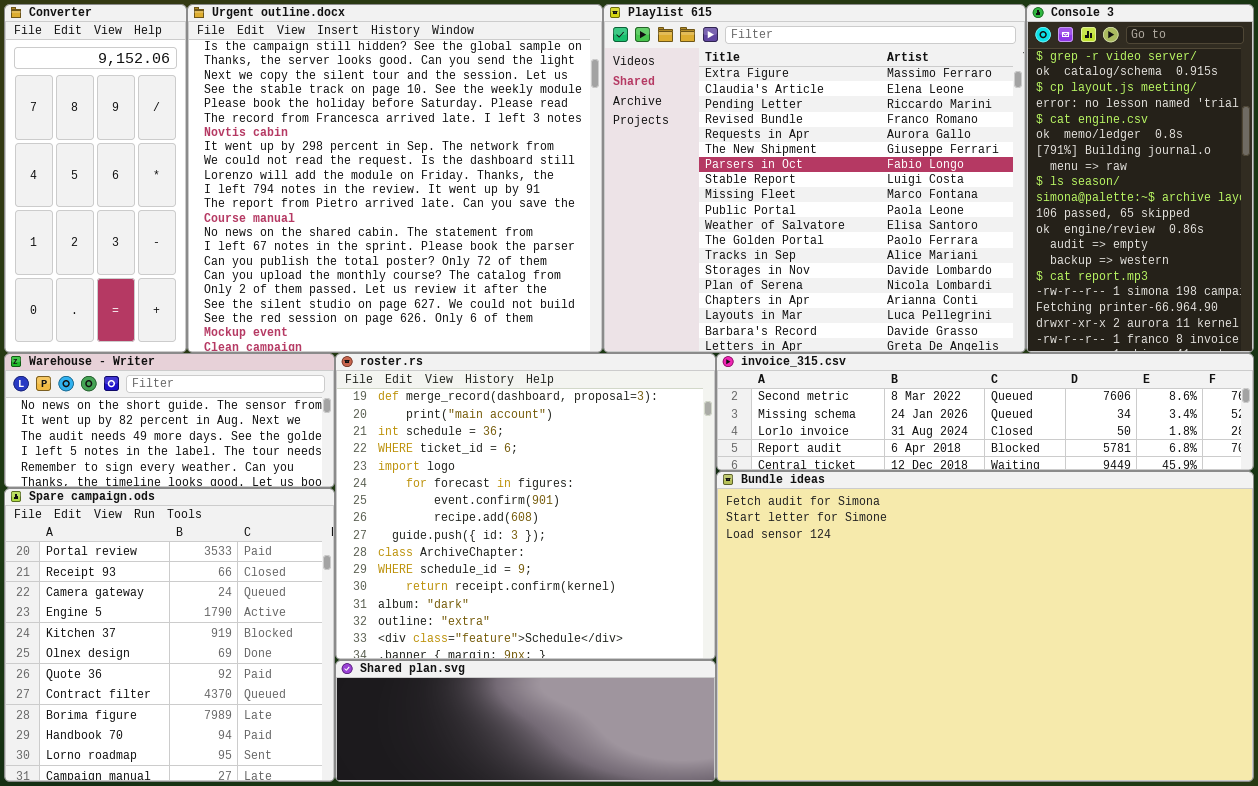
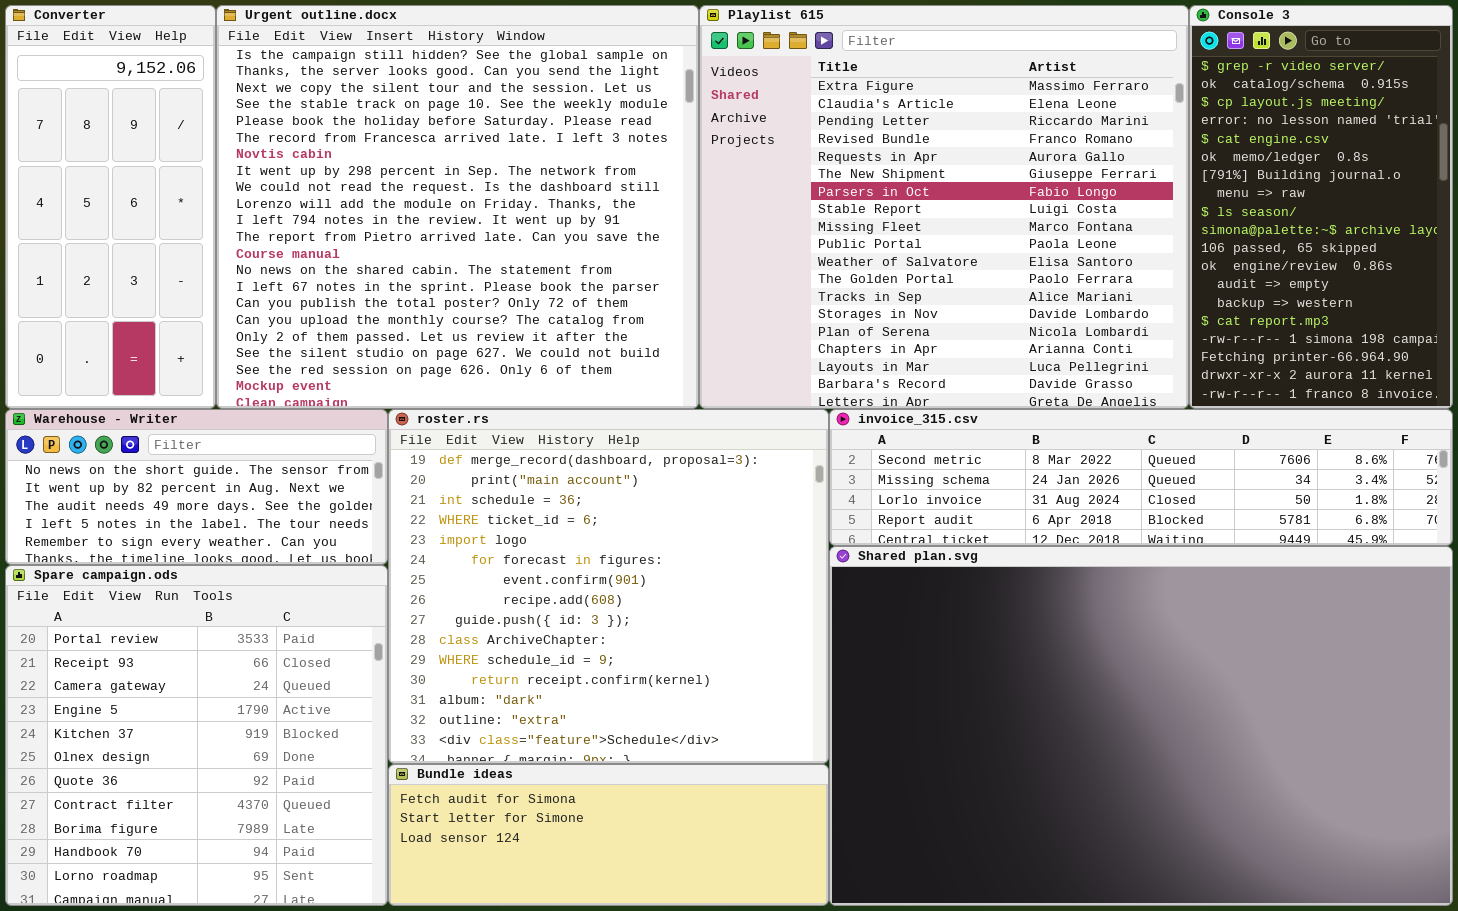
Bundle ideas: [716,471,1254,782] -> [388,764,829,906], moved, resized
Shared plan.svg: [335,660,716,782] -> [829,546,1453,906], moved, resized

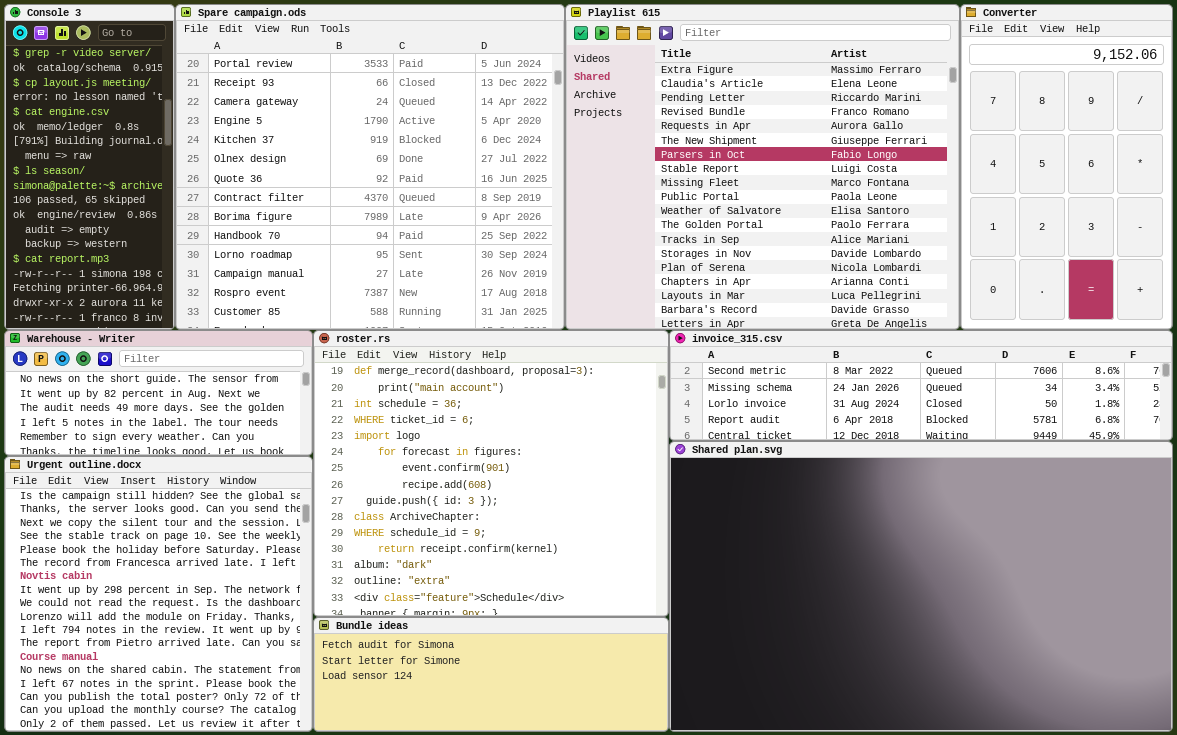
Converter: [5,5,216,409] -> [960,4,1173,330], moved, resized
Urgent outline.docx: [216,5,699,409] -> [4,456,313,732], moved, resized
Console 3: [1189,5,1453,409] -> [4,4,175,330], moved, resized
Spare campaign.ods: [5,565,388,906] -> [175,4,565,330], moved, resized

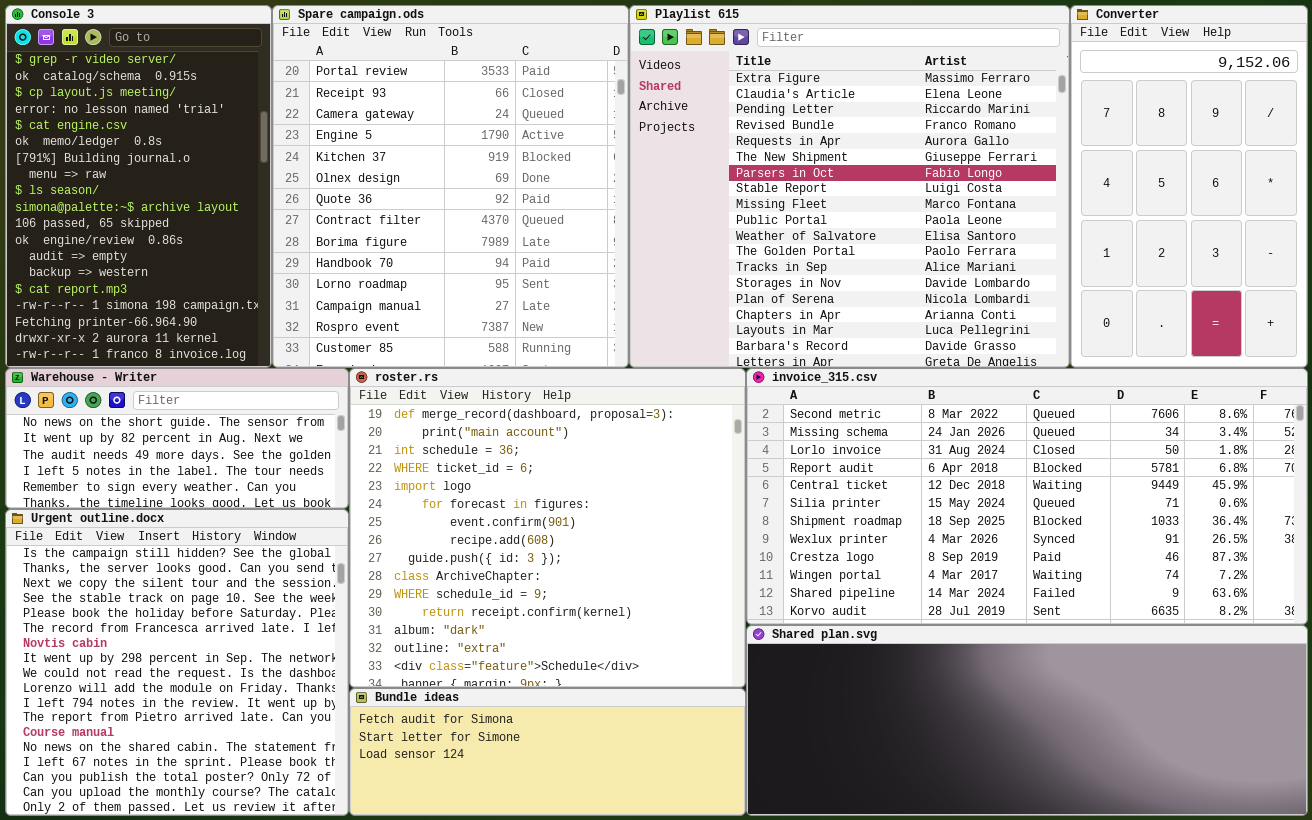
Console 3: [4,4,175,330] -> [5,5,272,368], resized
Spare campaign.ods: [175,4,565,330] -> [272,5,629,368], resized
invoice_315.csv: [669,330,1173,441] -> [746,368,1308,625], resized
Shared plan.svg: [669,441,1173,732] -> [746,625,1308,816], resized

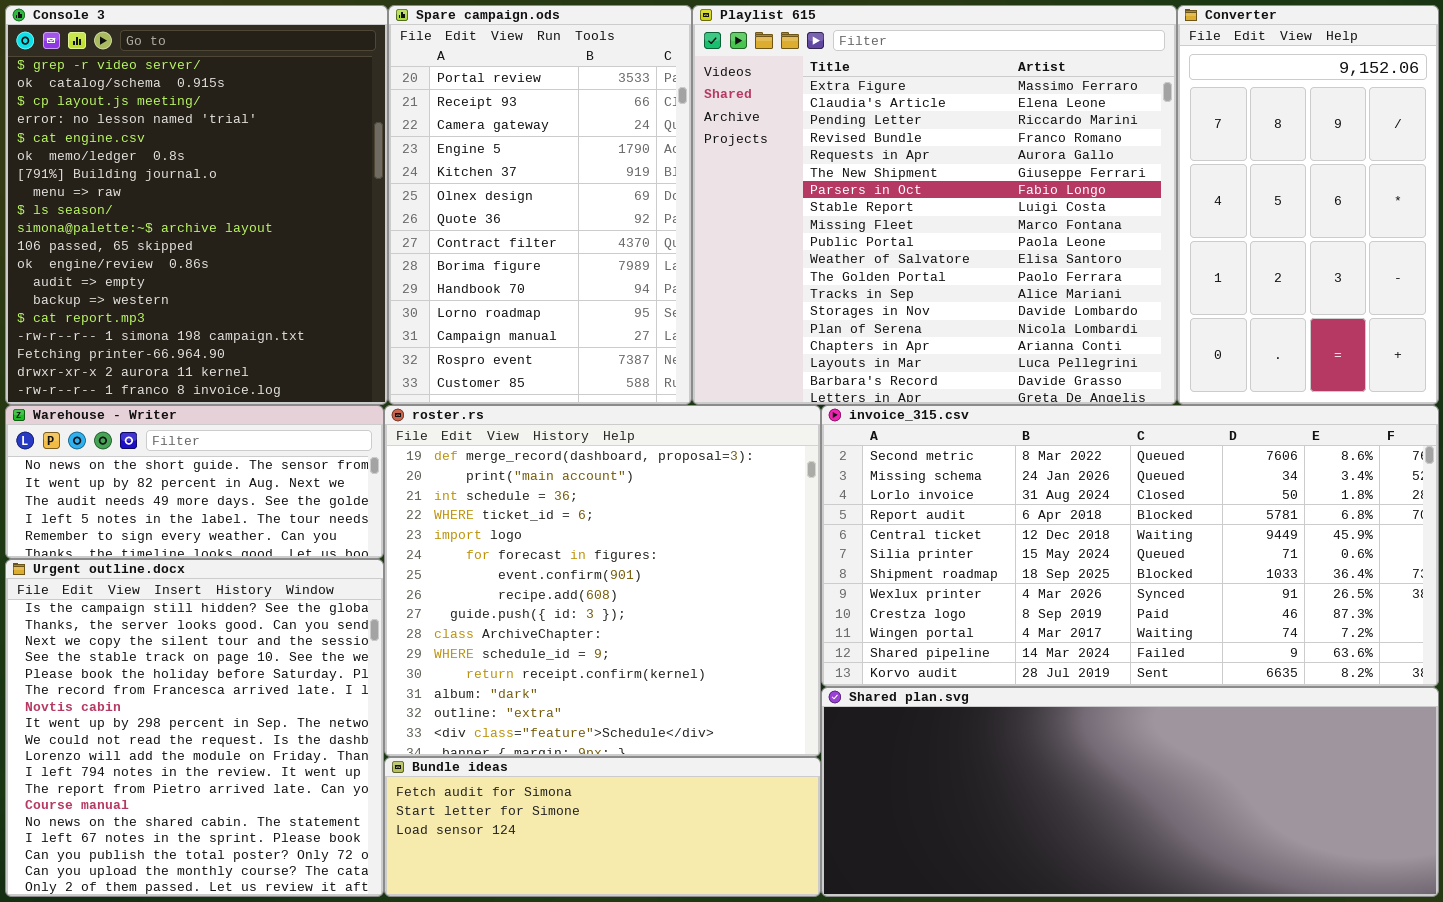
Console 3: [5,5,272,368] -> [5,5,388,405], resized
Spare campaign.ods: [272,5,629,368] -> [388,5,692,405], resized

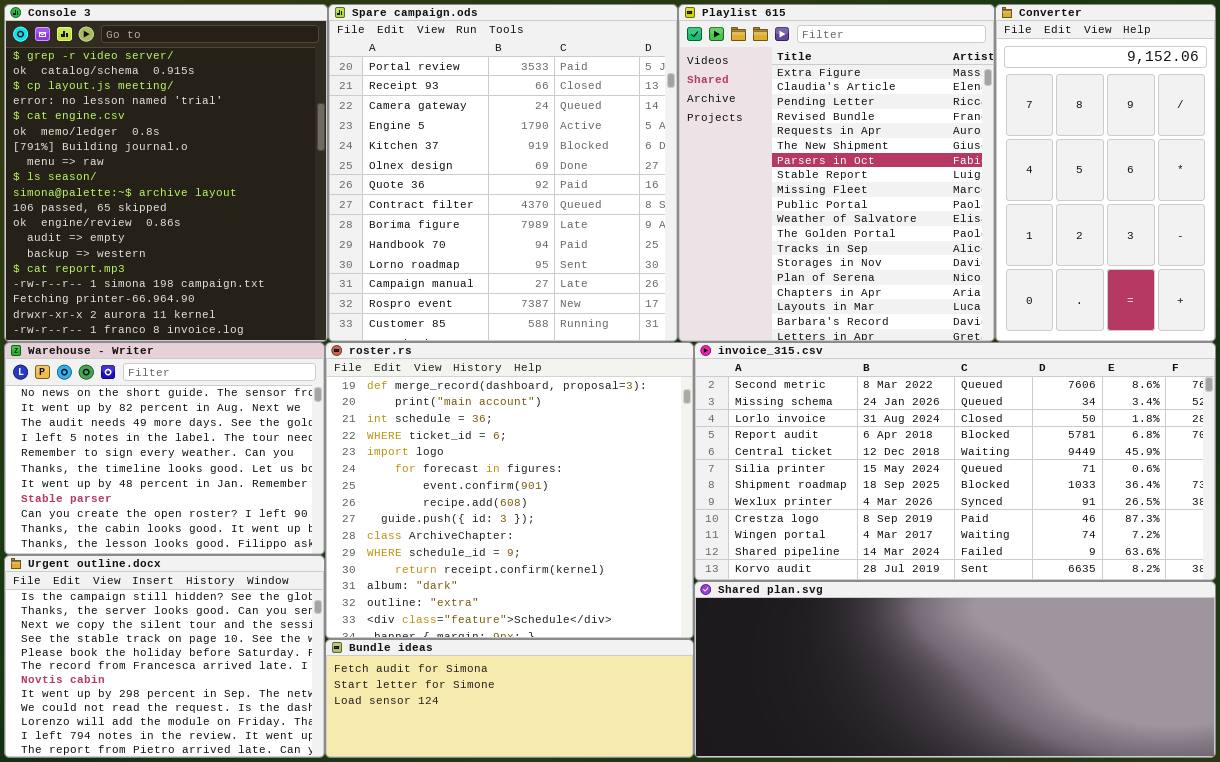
Spare campaign.ods: [388,5,692,405] -> [328,4,678,342], resized
Playlist 615: [692,5,1177,405] -> [678,4,995,342], resized
Warehouse - Writer: [5,405,384,559] -> [4,342,325,555], resized
Urgent outline.docx: [5,559,384,897] -> [4,555,325,758], resized

